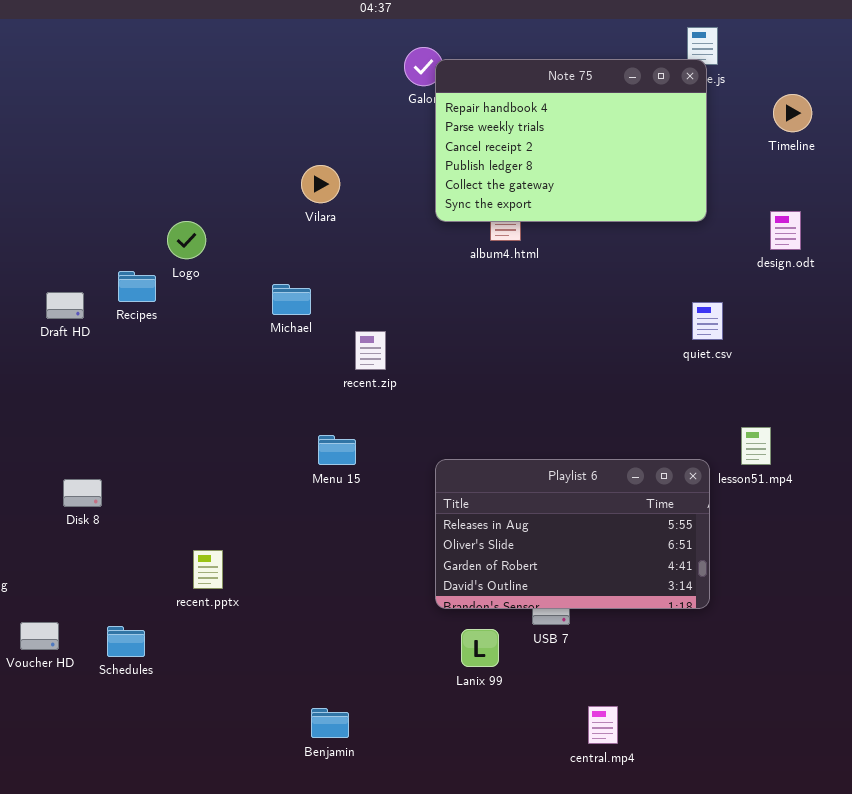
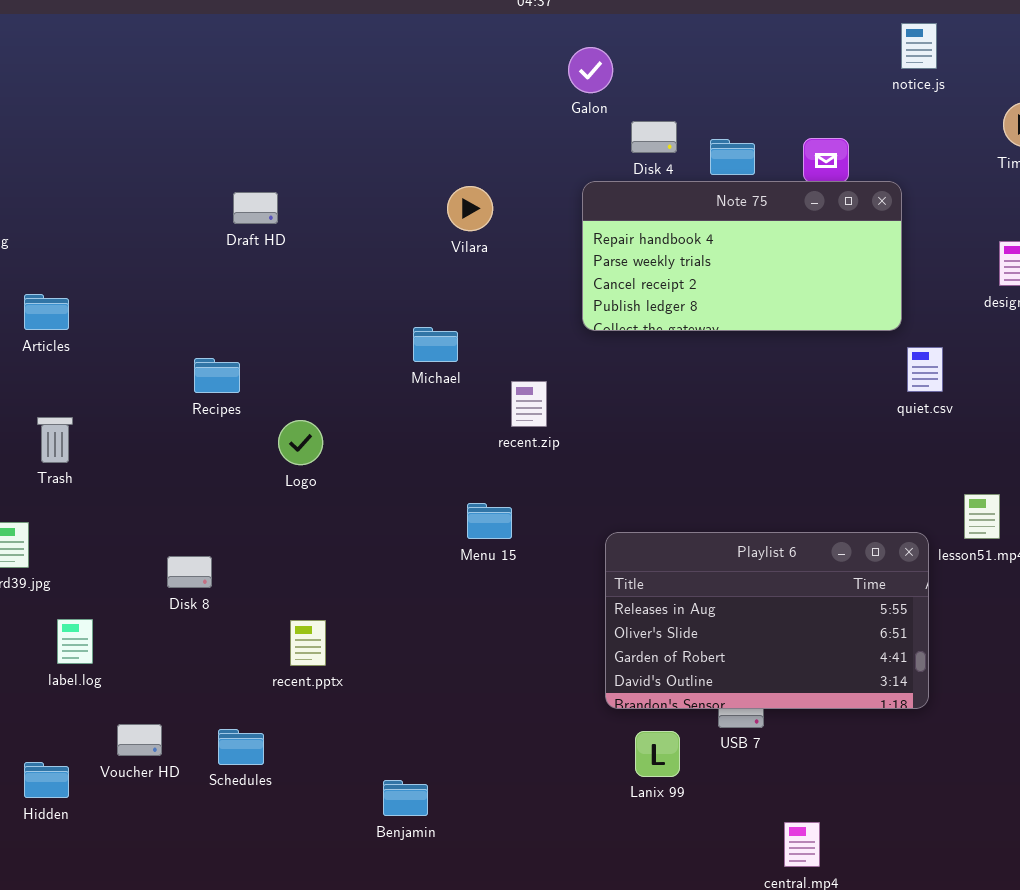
Note 75: [435,59,707,222] -> [582,181,902,331], moved, resized
Logo: [167,221,206,259] -> [278,420,323,465], moved
Recipes: [118,271,156,302] -> [194,358,240,393], moved
Draft HD: [46,292,84,319] -> [233,192,278,224], moved
recent.pptx: [193,550,223,589] -> [290,620,326,666], moved
Benjamin: [311,708,349,738] -> [383,780,428,816], moved

